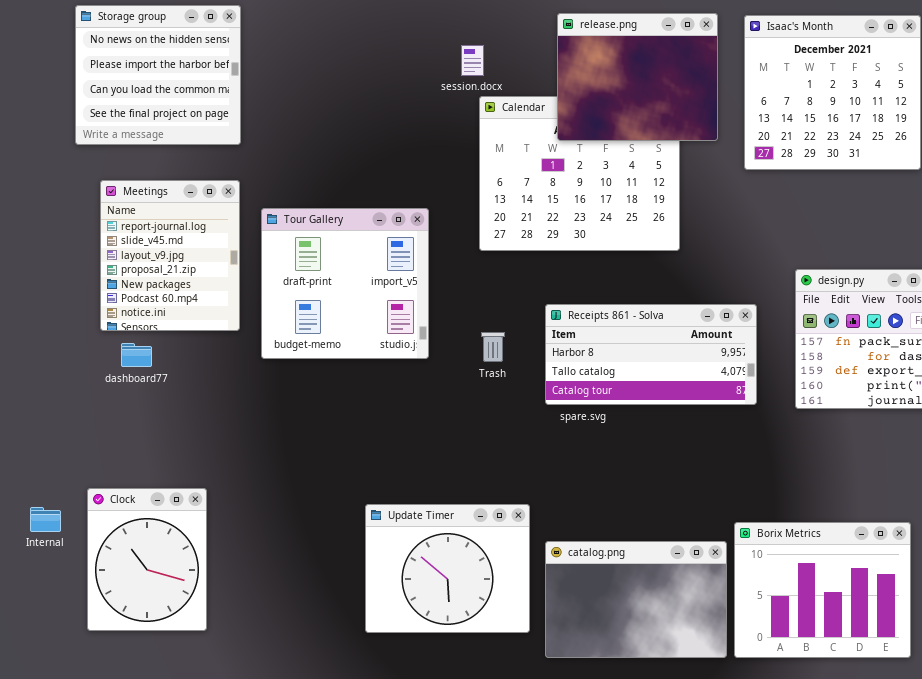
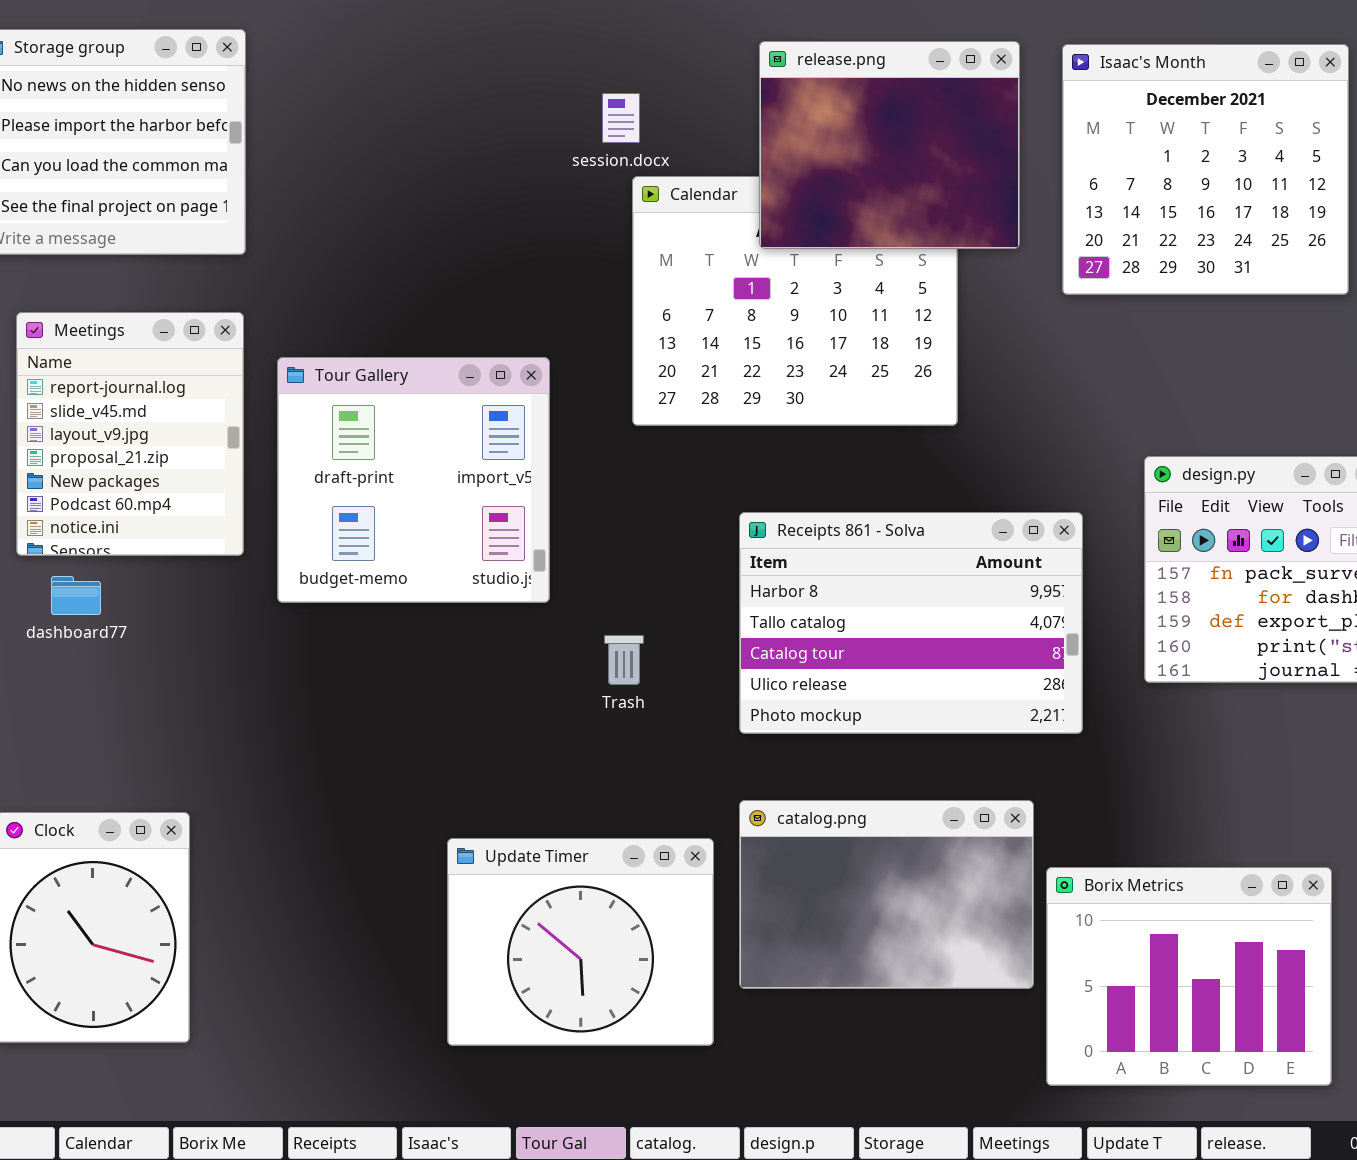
Receipts 861 - Solva: [545,304,757,405] -> [739,512,1083,734], resized
Trash: [481,332,505,362] -> [604,635,644,685], moved
catalog.png: [545,541,727,658] -> [739,800,1034,989], moved

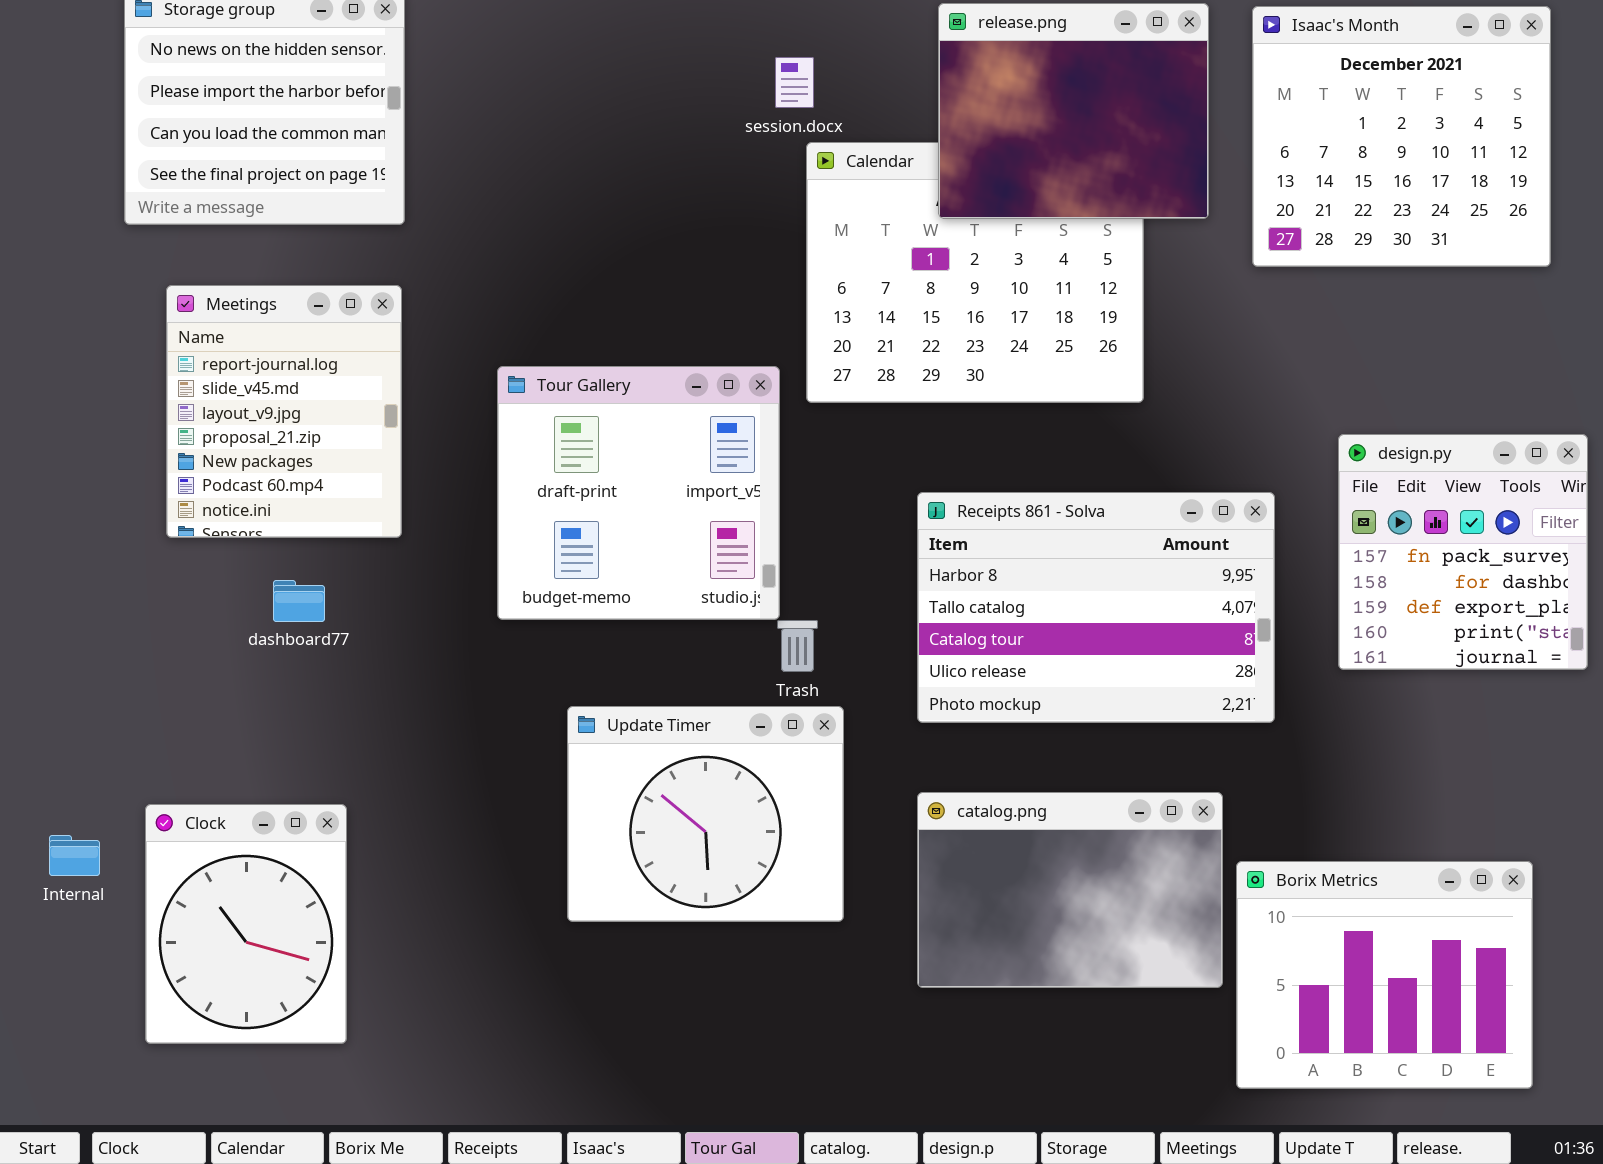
Tour Gallery: [277,357,550,603] -> [497,366,780,620], moved
dashboard77: [51,576,101,615] -> [273,580,325,622], moved
Update Timer: [447,838,714,1046] -> [567,706,844,922], moved

